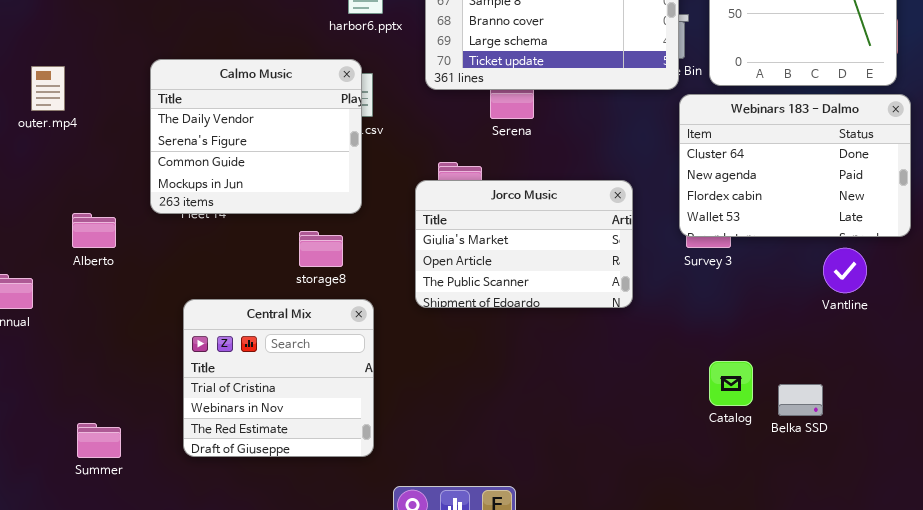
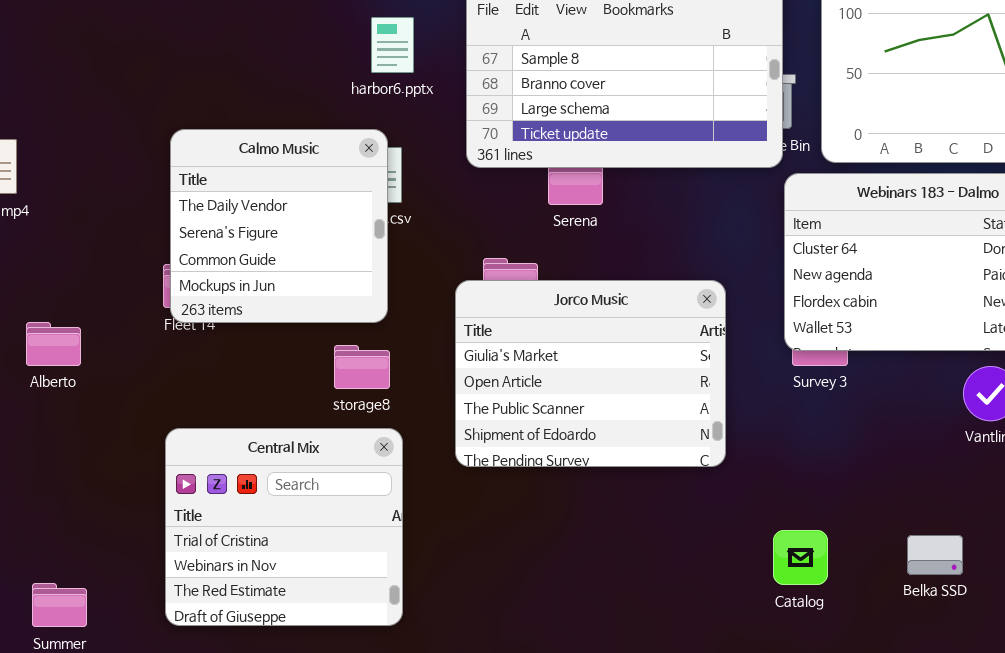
Calmo Music: [150,59,362,214] -> [170,129,388,323], resized
Jorco Music: [415,180,633,308] -> [455,280,726,467], resized
storage8: [299,231,343,267] -> [334,345,390,389], moved
Catalog: [709,361,753,406] -> [773,530,828,585], moved

